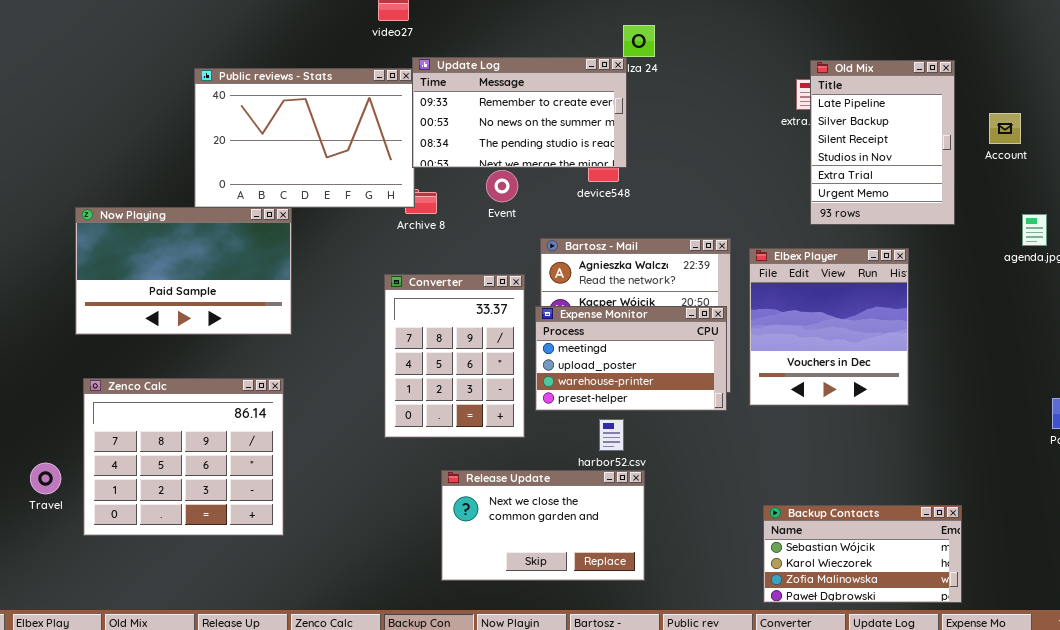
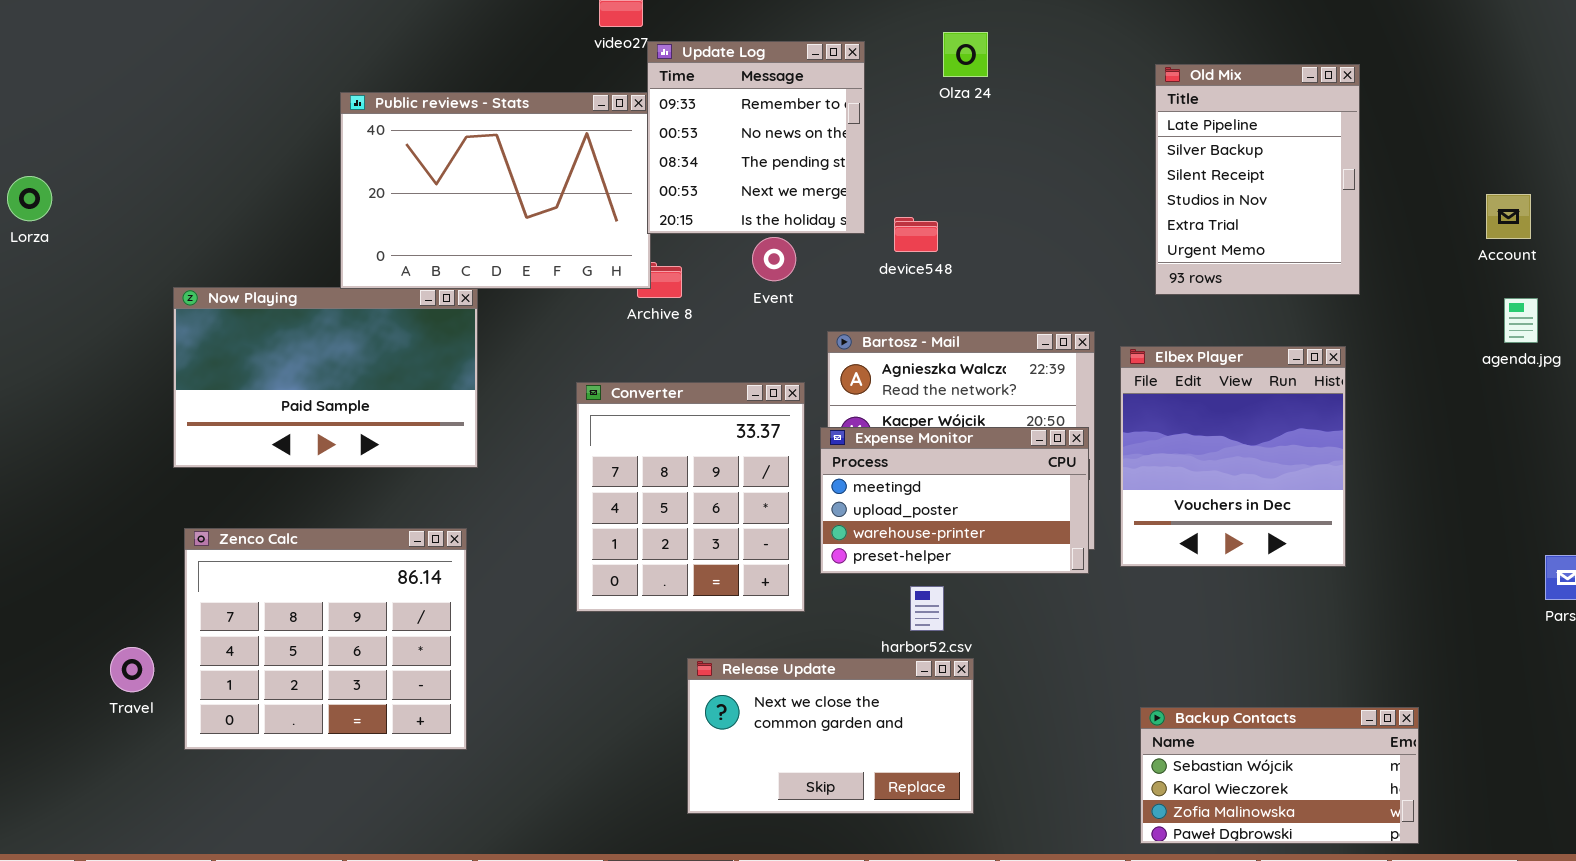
Update Log: [412,57,627,168] -> [647,41,865,234], resized
Old Mix: [810,60,955,225] -> [1155,64,1360,295], moved
Account: [989,113,1021,144] -> [1486,194,1531,239], moved
Converter: [384,274,525,438] -> [576,382,805,612], resized

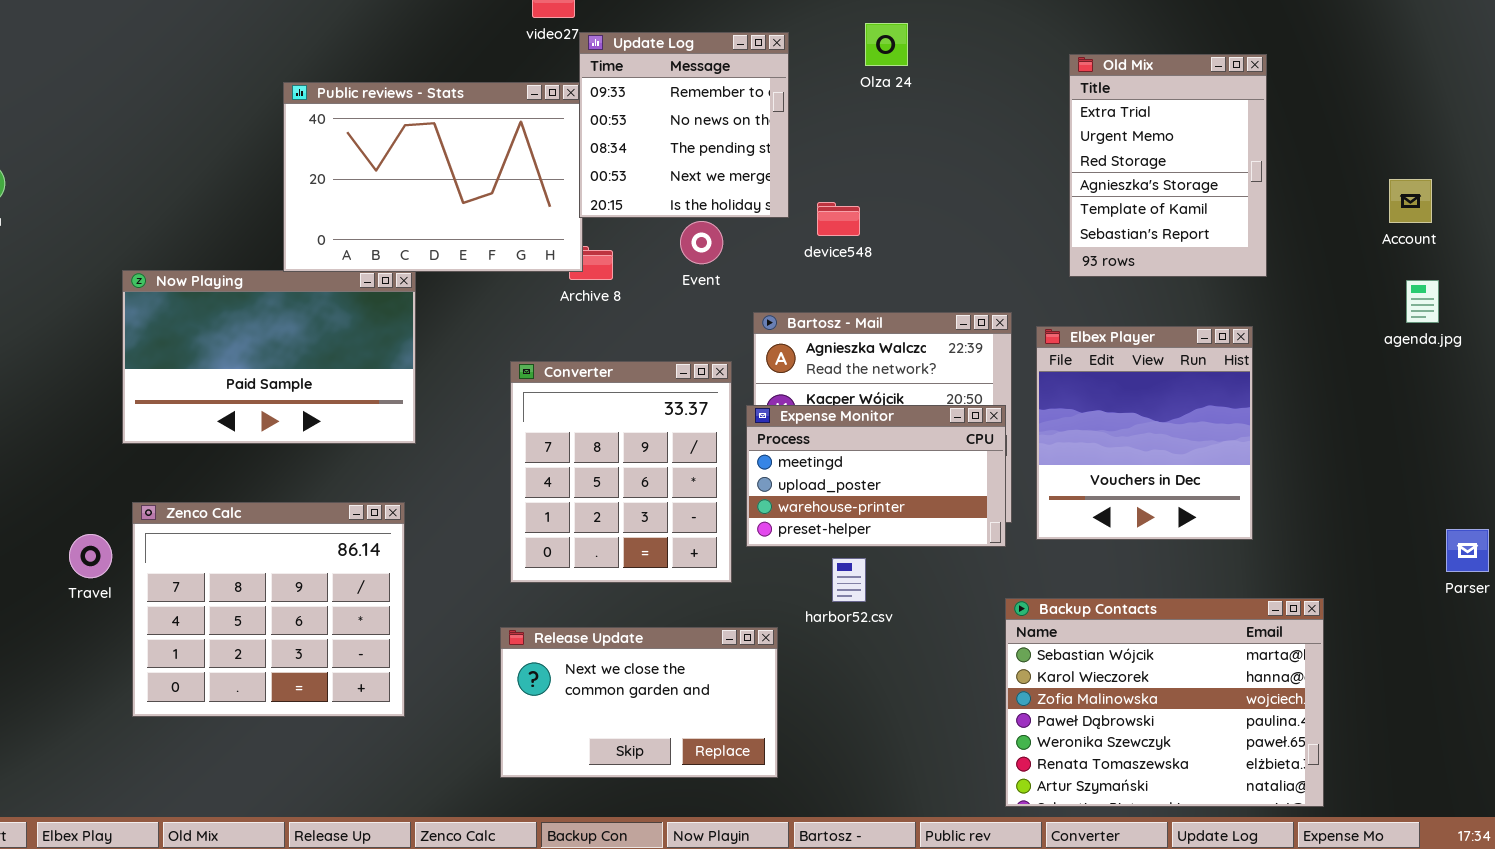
Old Mix: [1155,64,1360,295] -> [1069,54,1267,277], scrolled down 4 rows
Travel: [110,647,154,692] -> [69,534,112,578], moved
Release Update: [687,658,974,814] -> [500,627,778,778], moved
Backup Contacts: [1140,707,1419,844] -> [1005,598,1324,807], resized

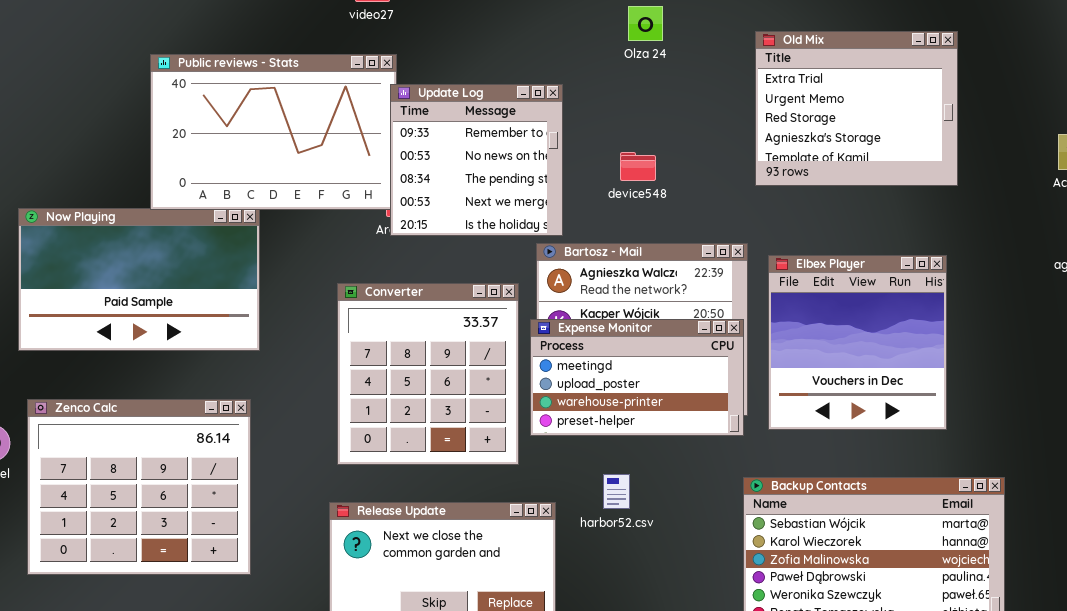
Update Log: [579,32,789,218] -> [390,84,563,236], moved
Old Mix: [1069,54,1267,277] -> [755,31,958,186], resized
device548: [817,202,860,236] -> [620,152,656,181], moved
harbor52.csv: [832,558,866,602] -> [603,474,630,509], moved

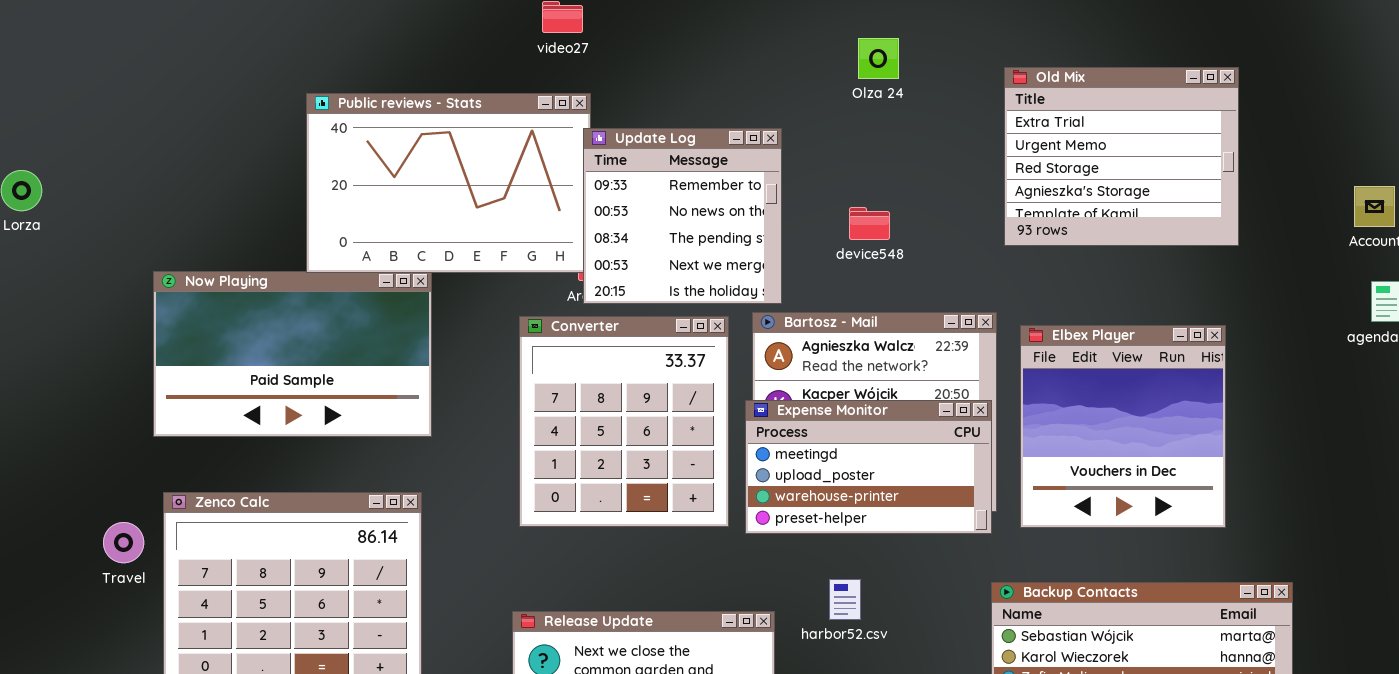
Converter: [337,283,519,465] -> [519,316,729,527], moved

